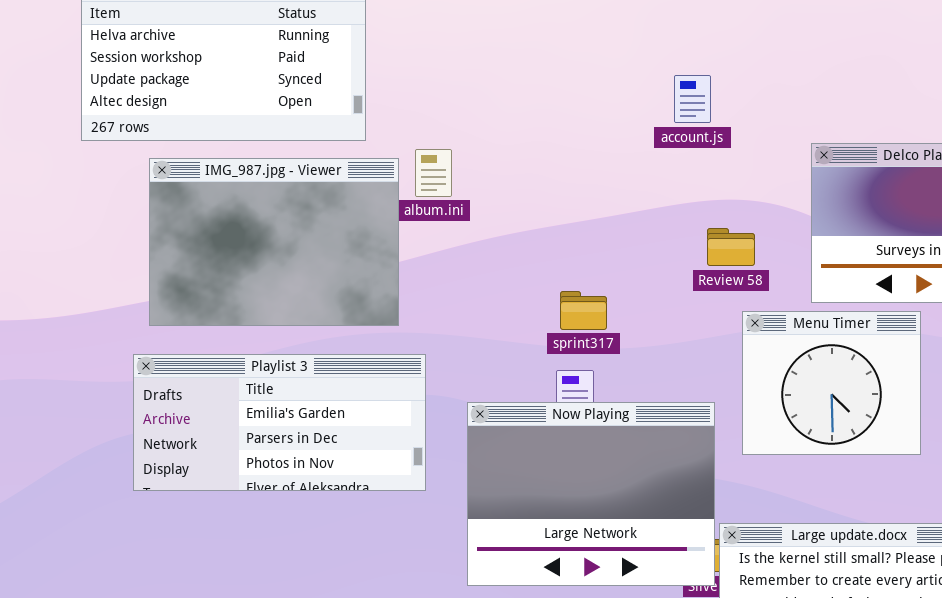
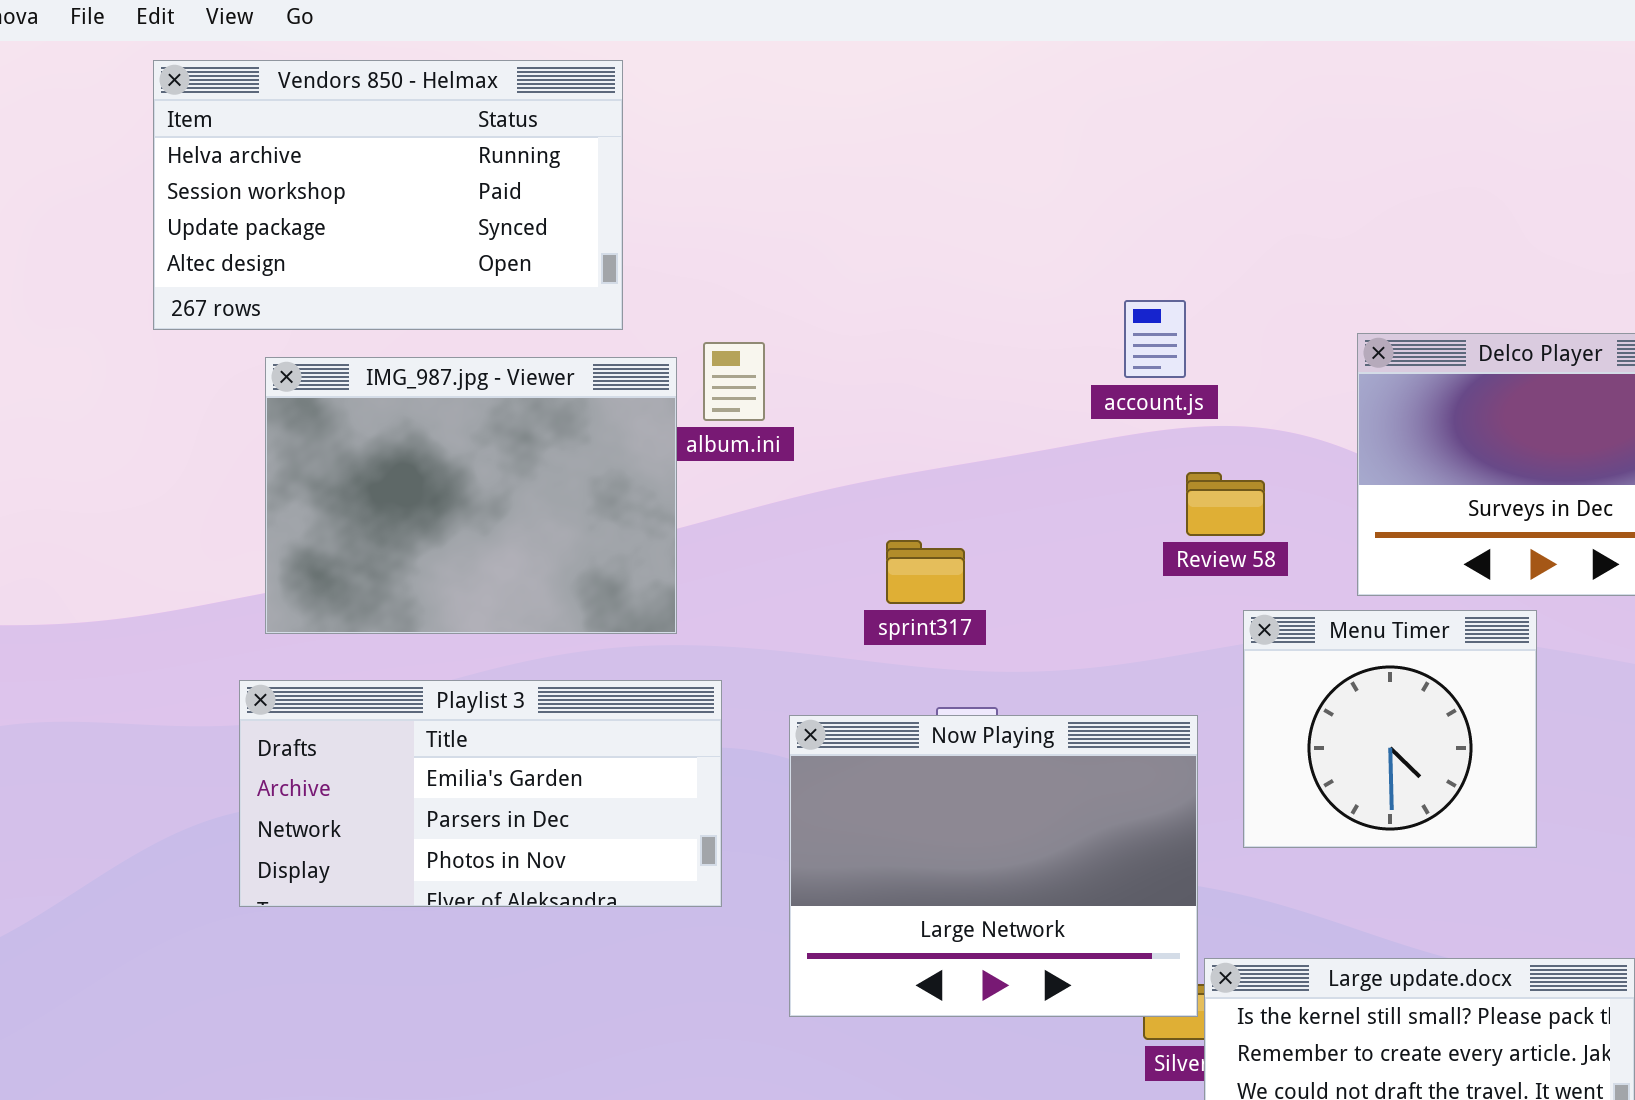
account.js: [674,75,711,123] -> [1124,300,1186,378], moved
sprint317: [560,291,607,330] -> [886,540,965,604], moved
Now Playing: [467,402,715,586] -> [789,715,1198,1017], moved

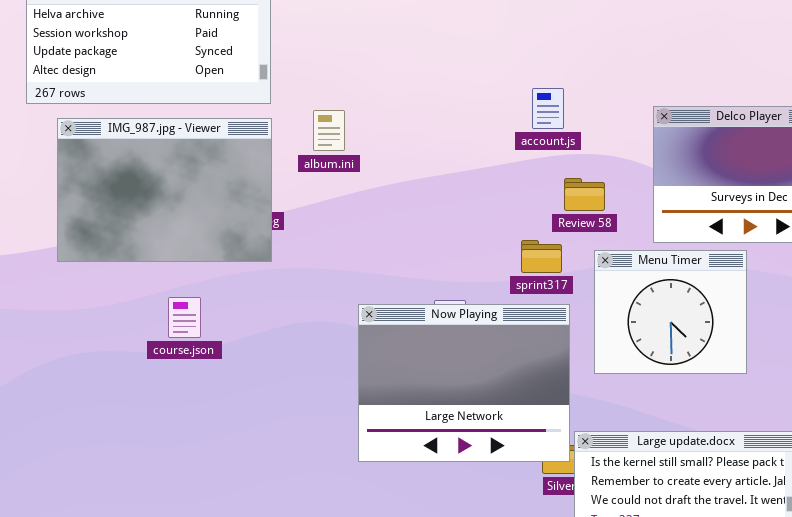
IMG_987.jpg - Viewer: [265,357,677,634] -> [57,118,272,262], moved
sprint317: [886,540,965,604] -> [521,240,562,273], moved
Playlist 3: [239,680,722,907] -> none, closed

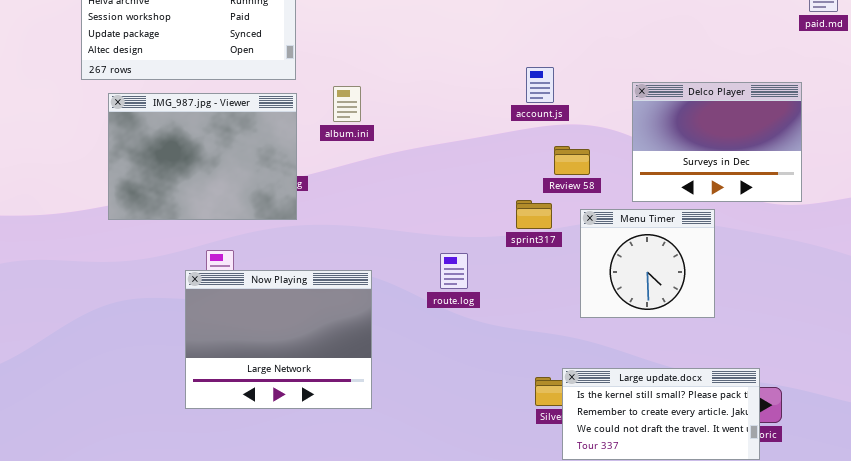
Now Playing: [358,304,570,462] -> [185,270,372,409], moved

